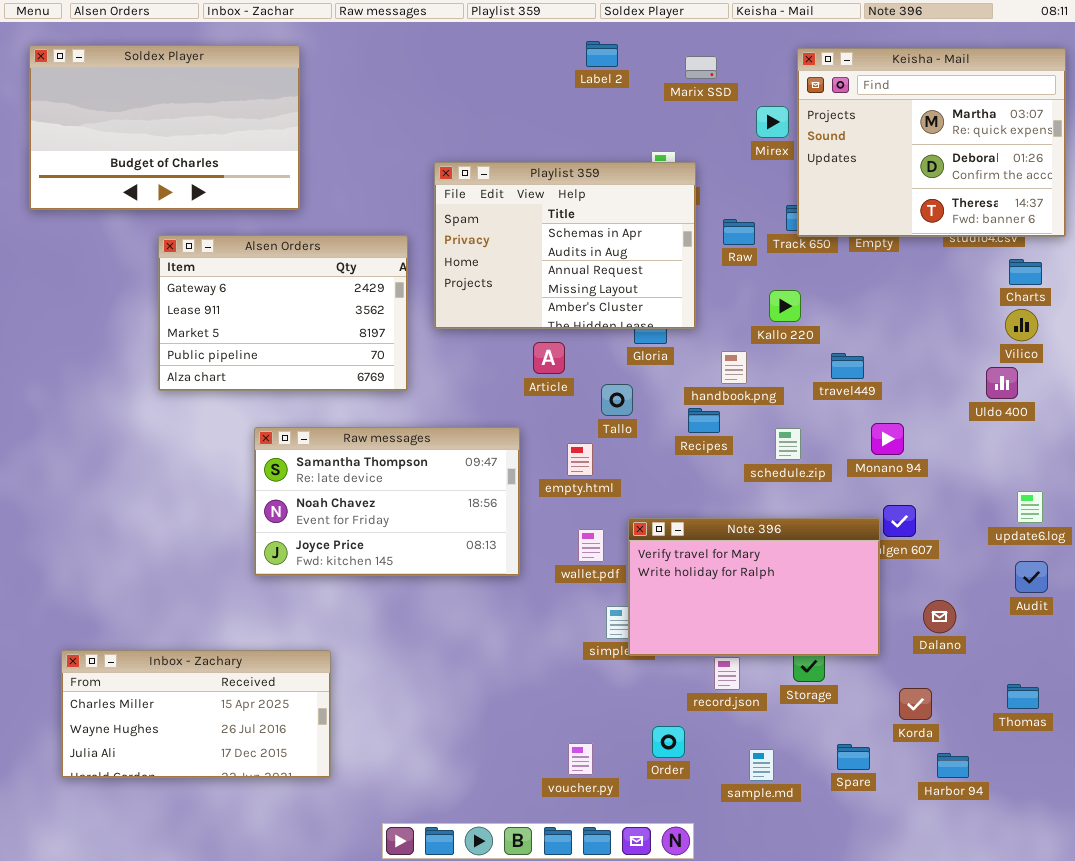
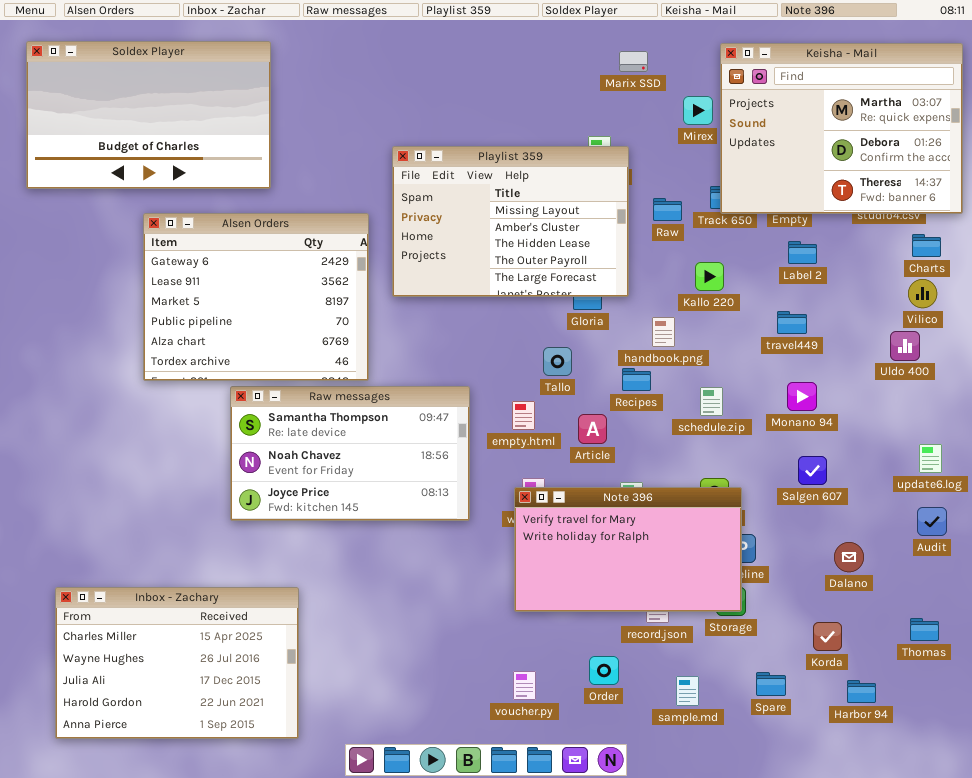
Label 2: [586,41,618,67] -> [788,241,817,264], moved
Playlist 359: [434,162,696,329] -> [392,146,629,297], scrolled down 3 rows
Alsen Orders: [158,235,408,391] -> [143,213,369,381], resized
Article: [533,342,565,374] -> [578,414,607,444], moved
travel449: [831,353,864,379] -> [777,311,807,334], moved
Note 396: [628,518,880,656] -> [514,487,742,612], moved
Inbox - Zachary: [61,650,331,778] -> [55,587,299,739], resized

